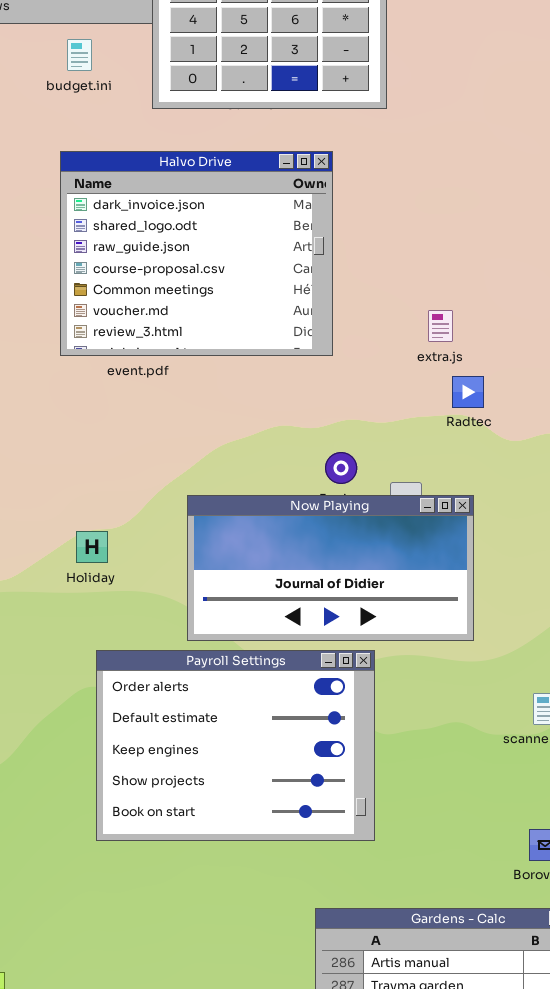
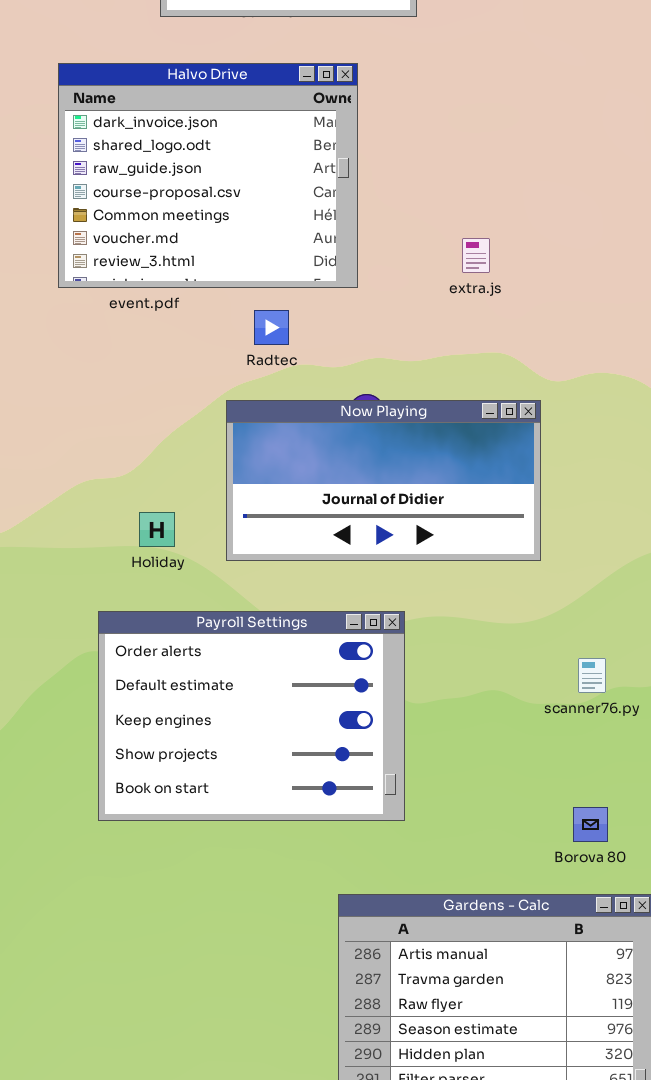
Radtec: [452,376,484,408] -> [254,310,289,345], moved
Now Playing: [187,495,474,641] -> [226,400,541,561], moved
Holiday: [76,531,108,563] -> [139,512,175,547], moved

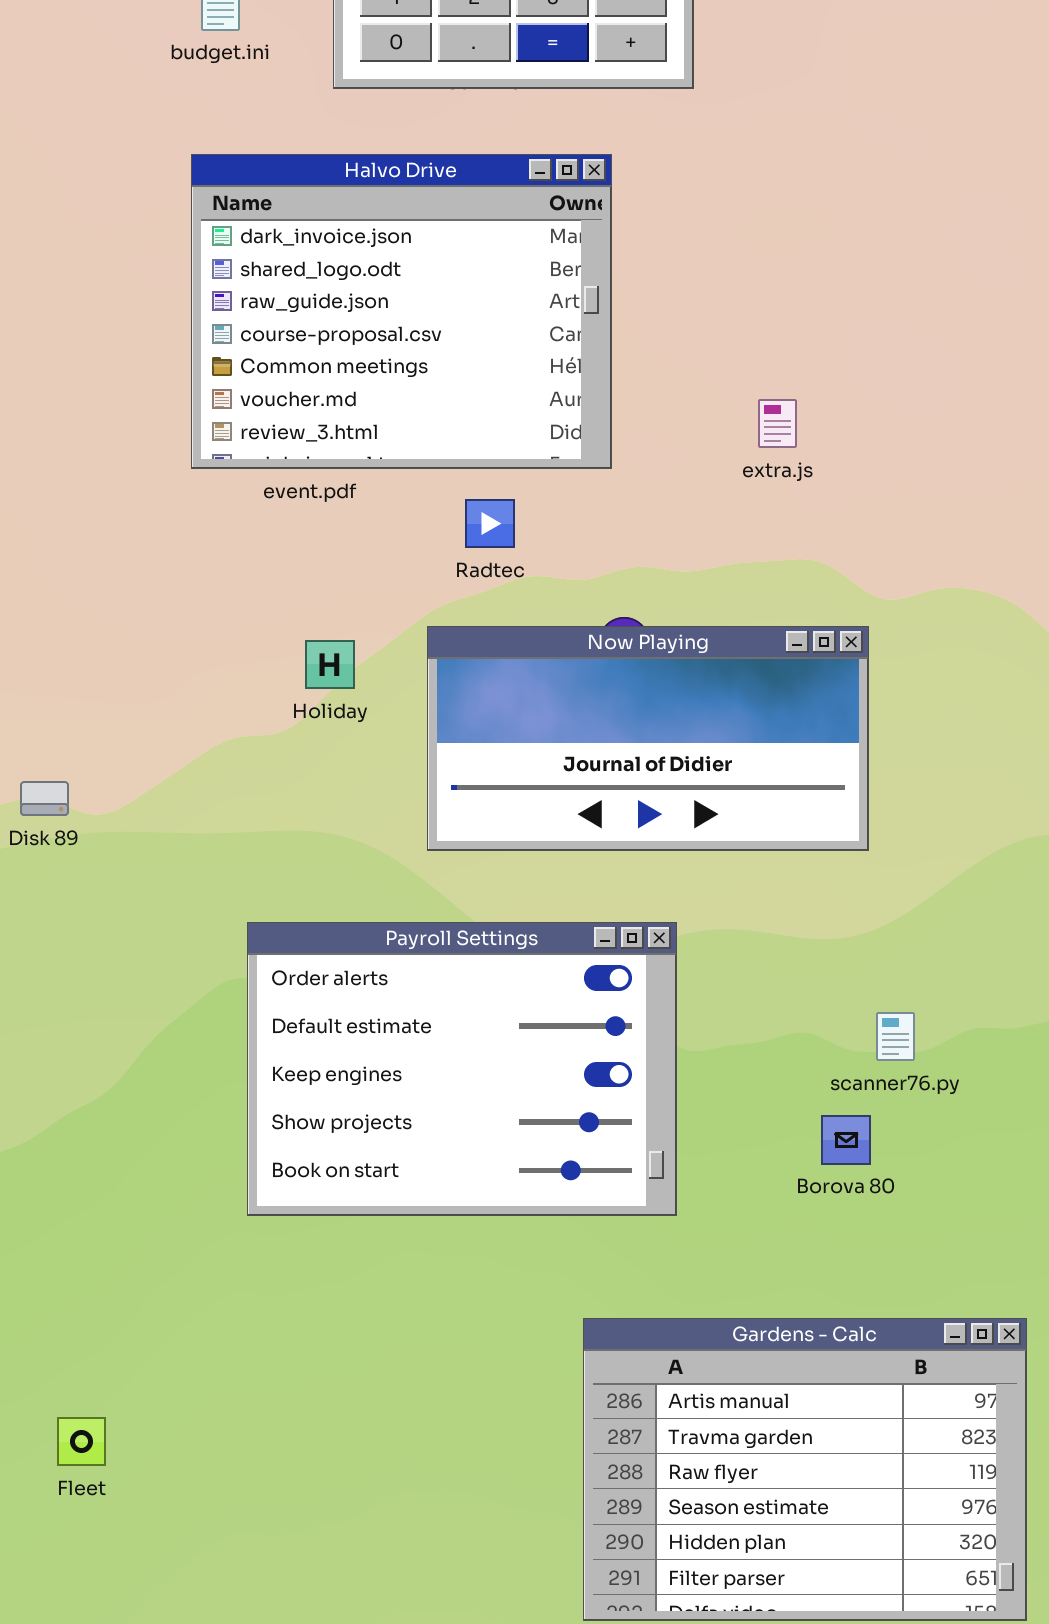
Holiday: [139,512,175,547] -> [305,640,355,689], moved
scanner76.py: [578,658,606,693] -> [876,1012,915,1061], moved
Borova 80: [573,807,608,842] -> [821,1115,871,1165], moved

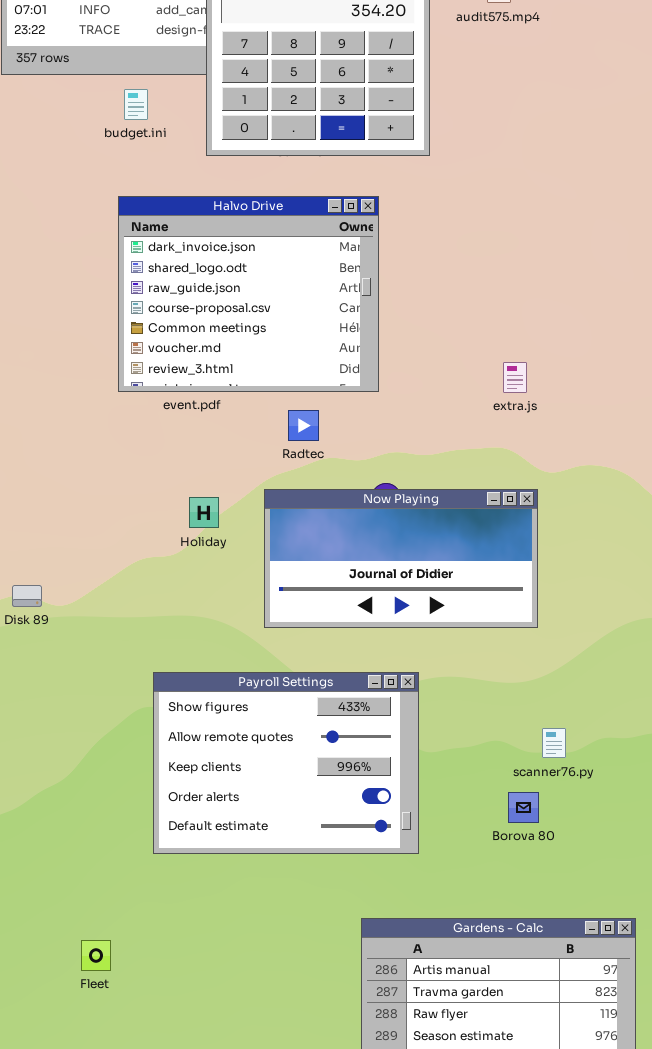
extra.js: [758,399,797,448] -> [503,362,527,393], moved
Payroll Settings: [247,922,677,1216] -> [153,672,419,854], scrolled up 3 rows
Fleet: [57,1417,106,1466] -> [81,940,111,971], moved

